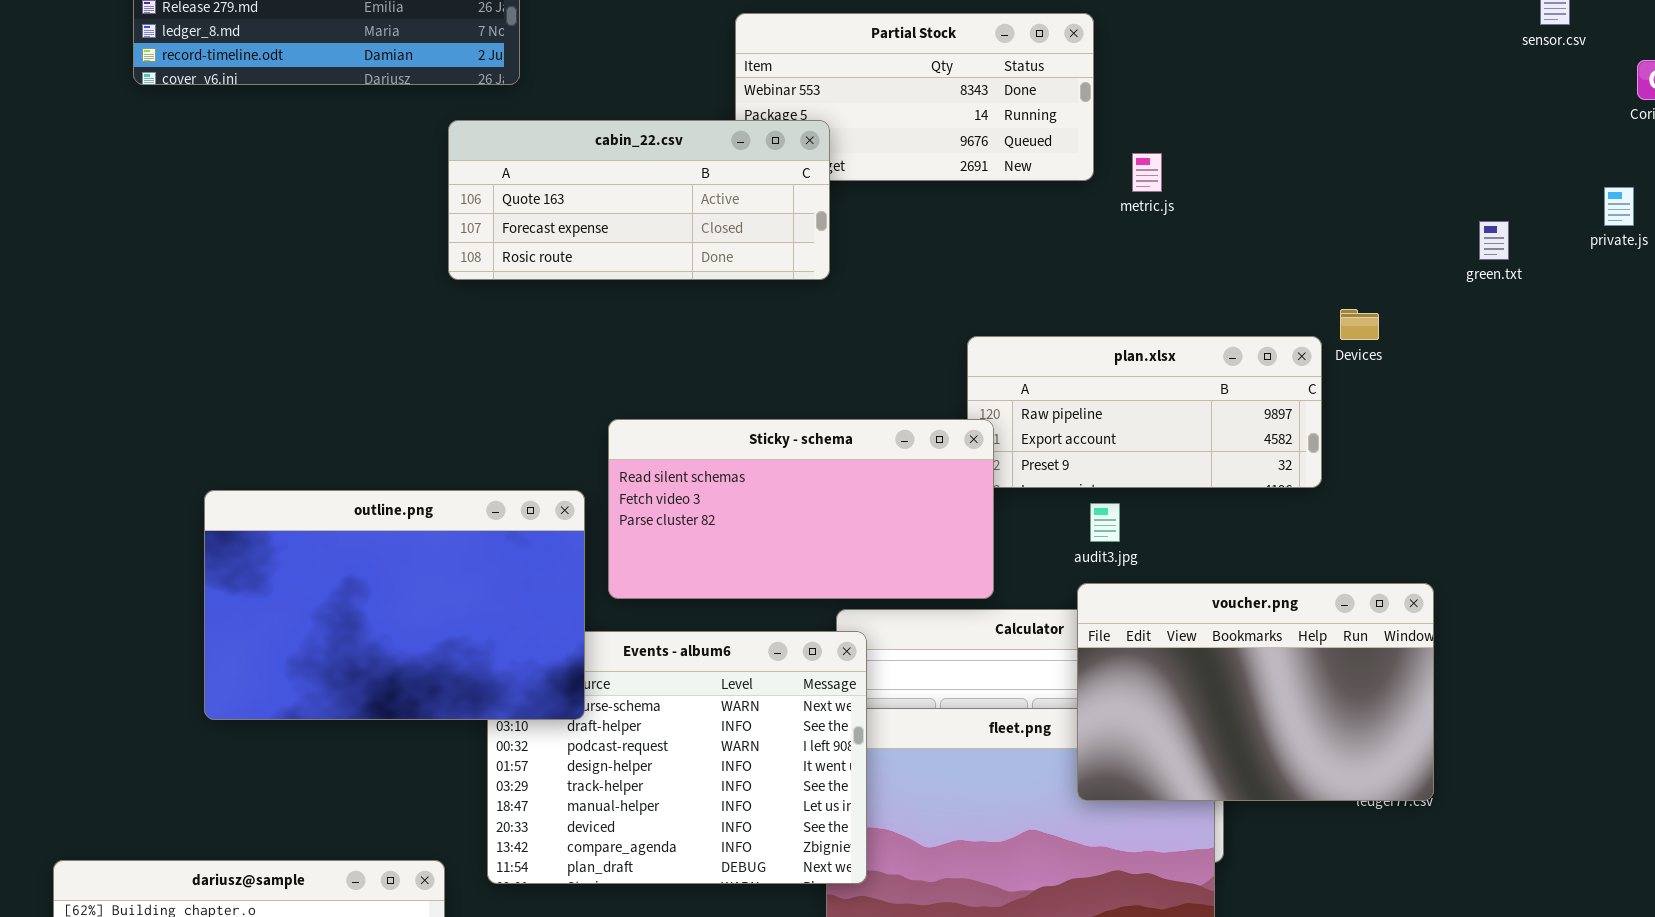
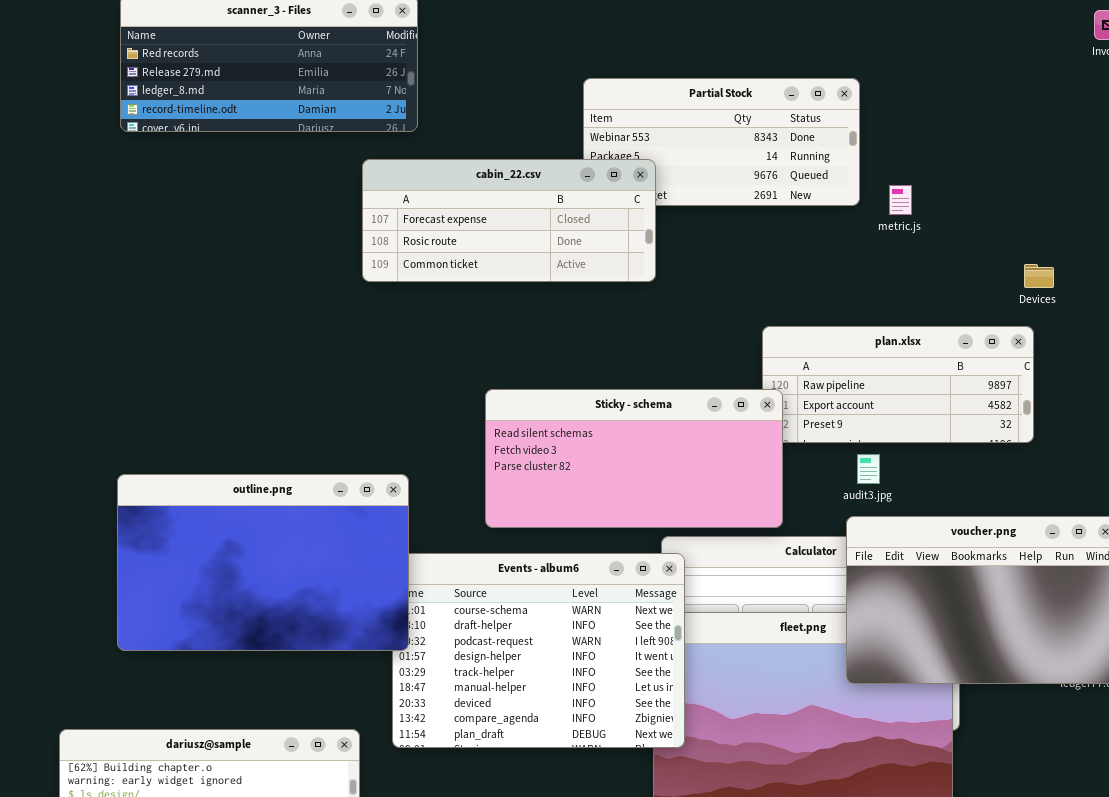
cabin_22.csv: [448,120,830,280] -> [362,159,656,282], scrolled down 1 row
Devices: [1340,309,1379,340] -> [1024,264,1054,288], moved
outline.png: [204,490,585,720] -> [117,474,409,651], moved

